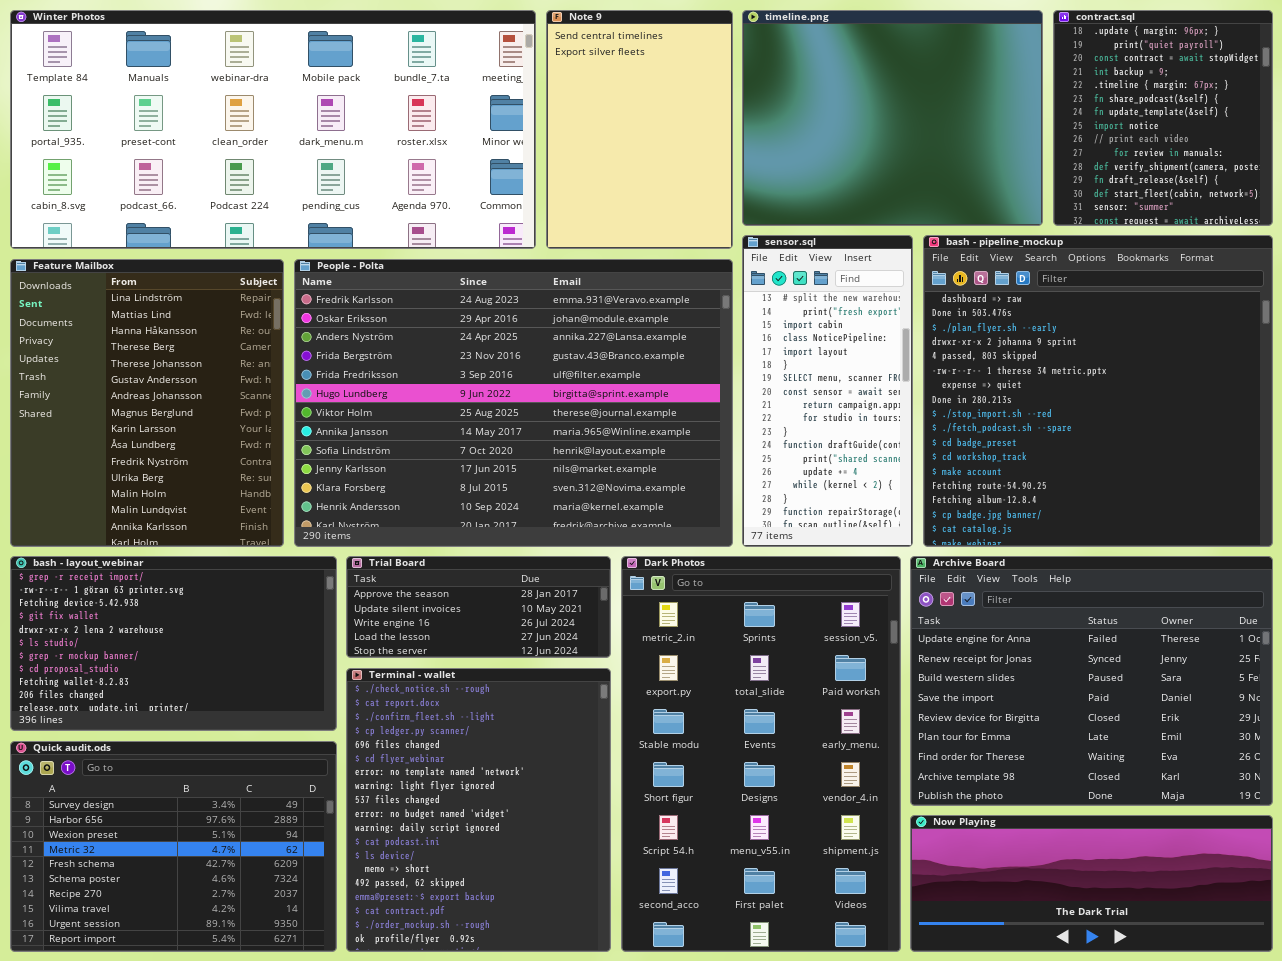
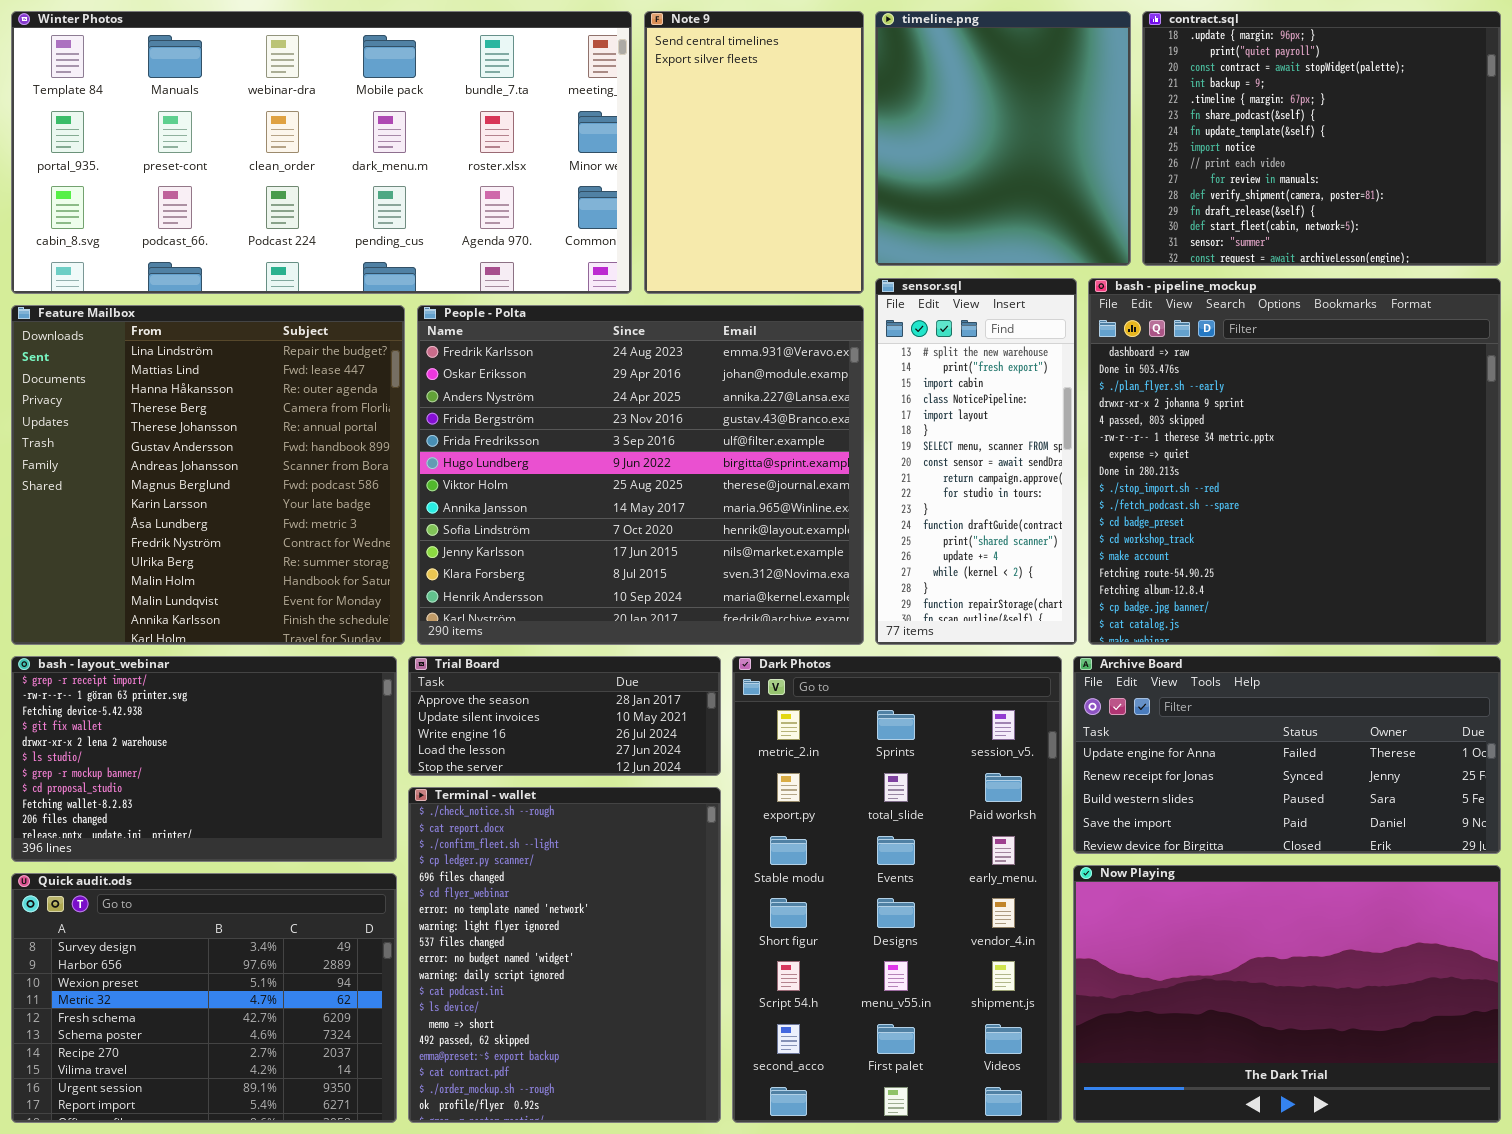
timeline.png: [742,10,1043,226] -> [875,11,1131,266], resized
contract.sql: [1053,10,1273,226] -> [1142,11,1501,266], resized
Feature Mailbox: [10,259,284,547] -> [11,305,405,645], resized
People - Polta: [294,259,733,547] -> [417,305,864,645], resized
Archive Board: [910,556,1273,806] -> [1073,656,1501,854], resized
Now Playing: [910,815,1273,952] -> [1073,865,1501,1123], resized

